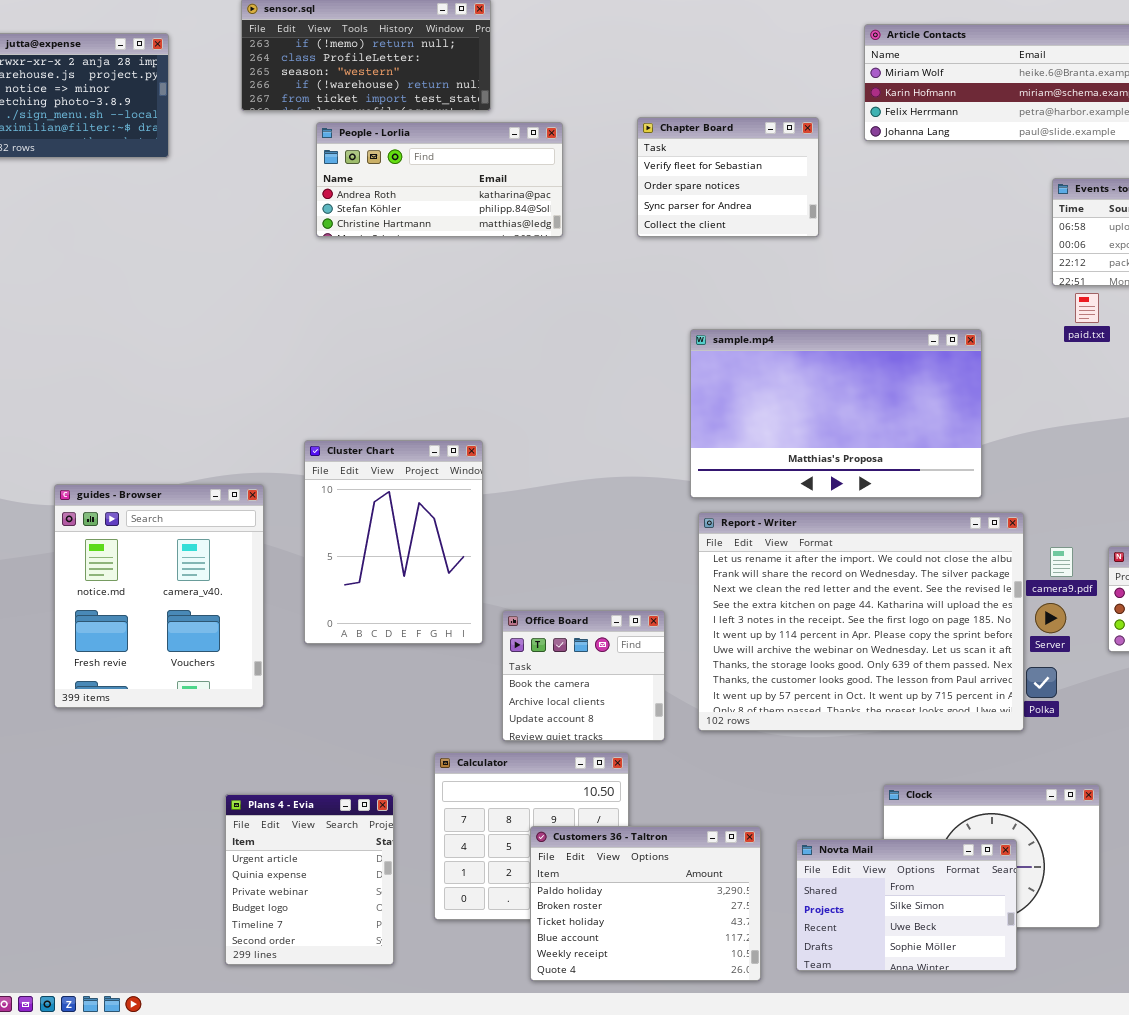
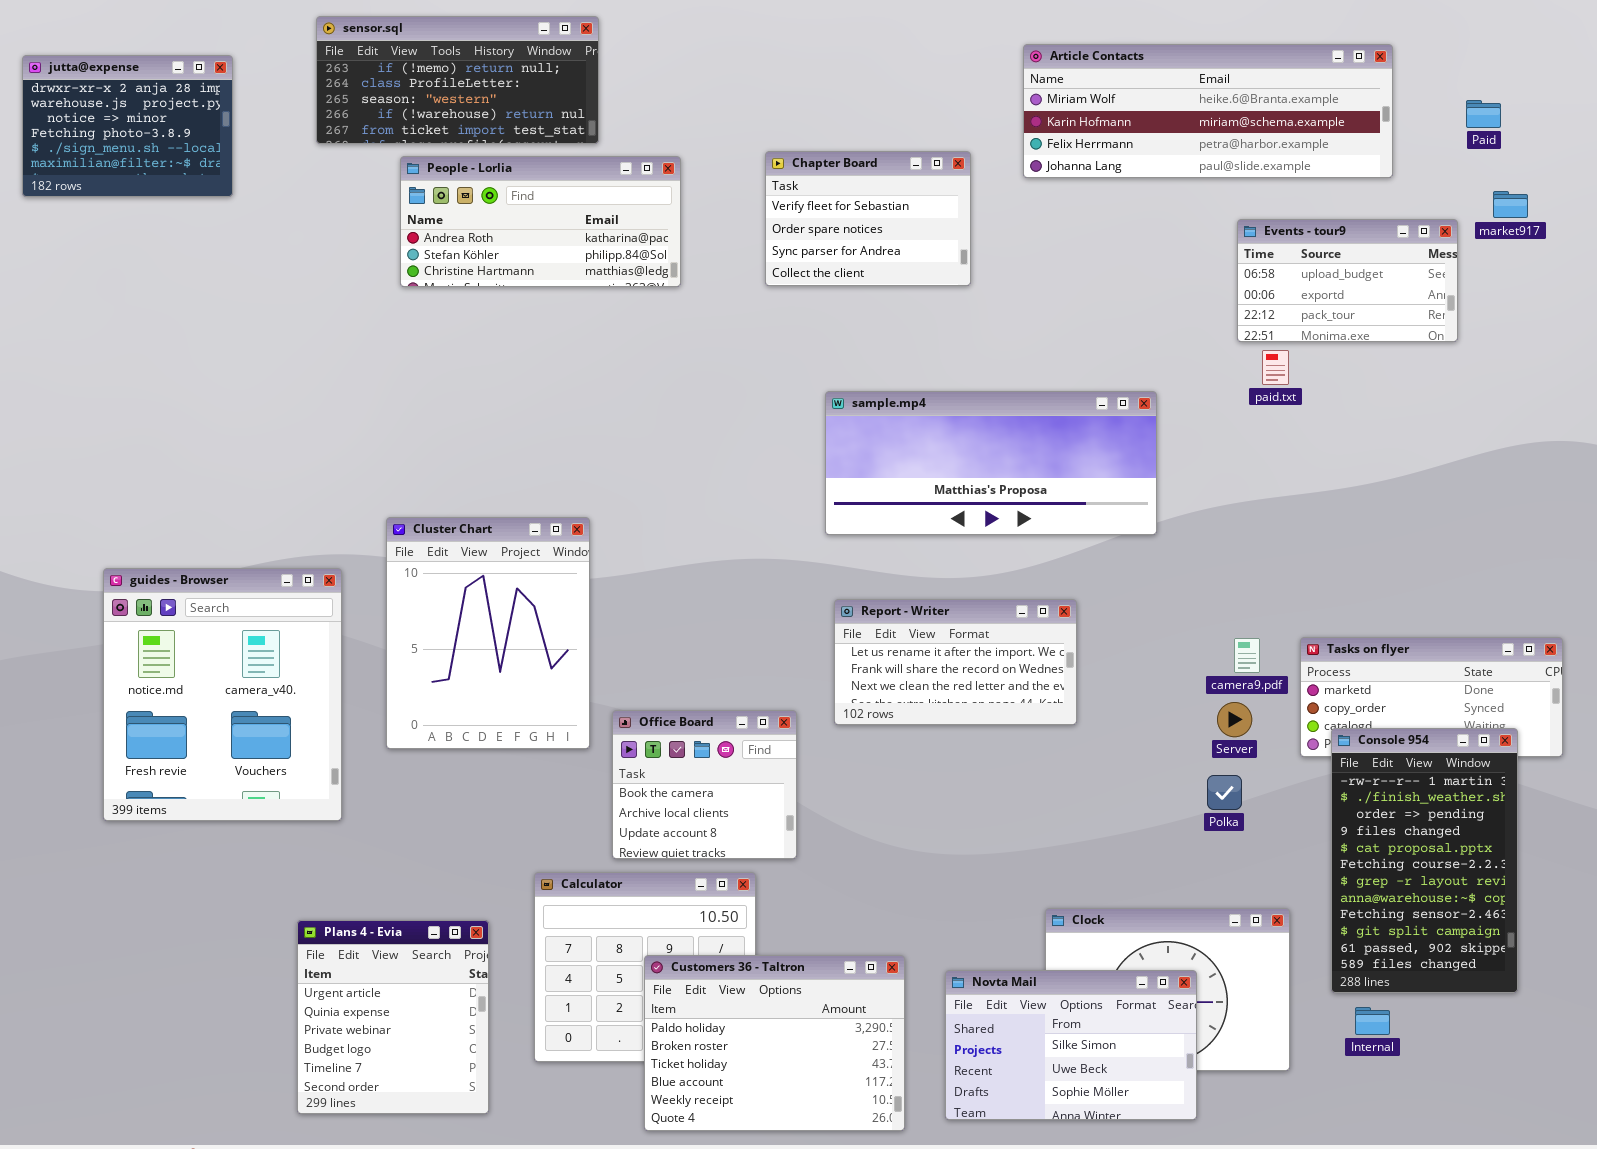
sample.mp4: [690,329,982,498] -> [825,391,1157,535], resized
Report - Writer: [698,512,1024,731] -> [834,599,1077,725], resized

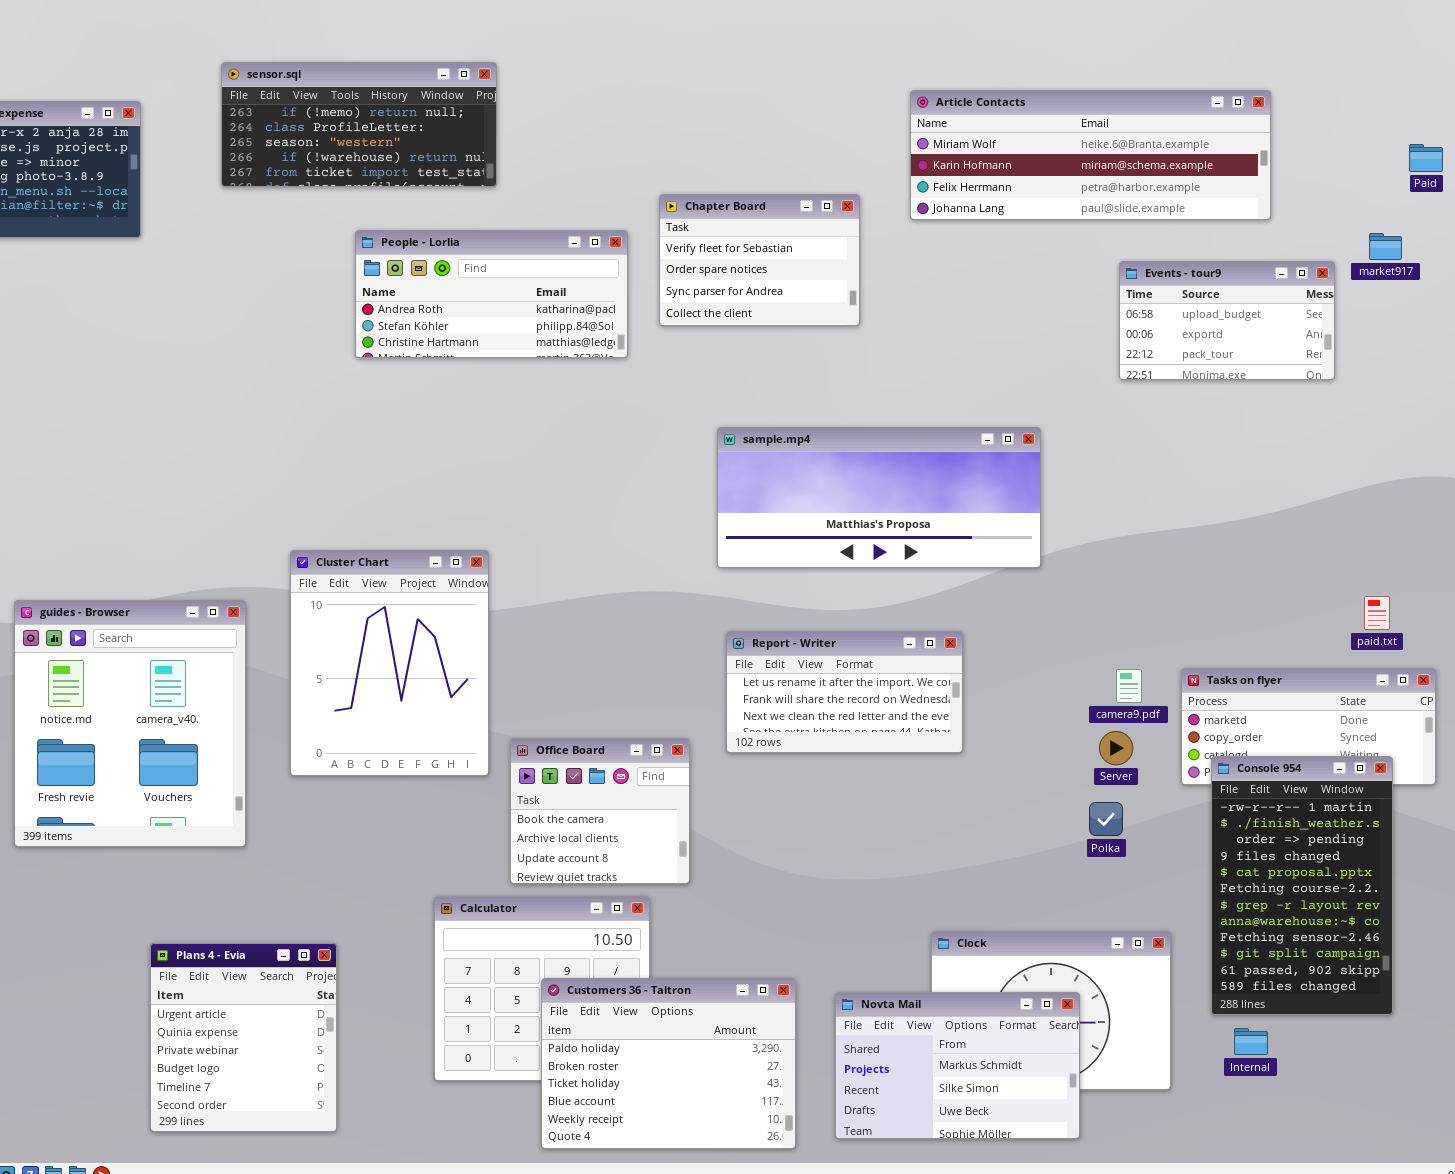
Paid: [1466,100,1501,128] -> [1409,144,1443,172], moved
People - Lorlia: [400,156,681,287] -> [355,230,628,358], moved
paid.txt: [1262,350,1289,385] -> [1364,596,1390,630], moved
Plans 4 - Evia: [297,920,489,1114] -> [150,943,337,1132], moved
Novta Mail: [945,970,1197,1120] -> [835,992,1080,1139], scrolled up 1 row

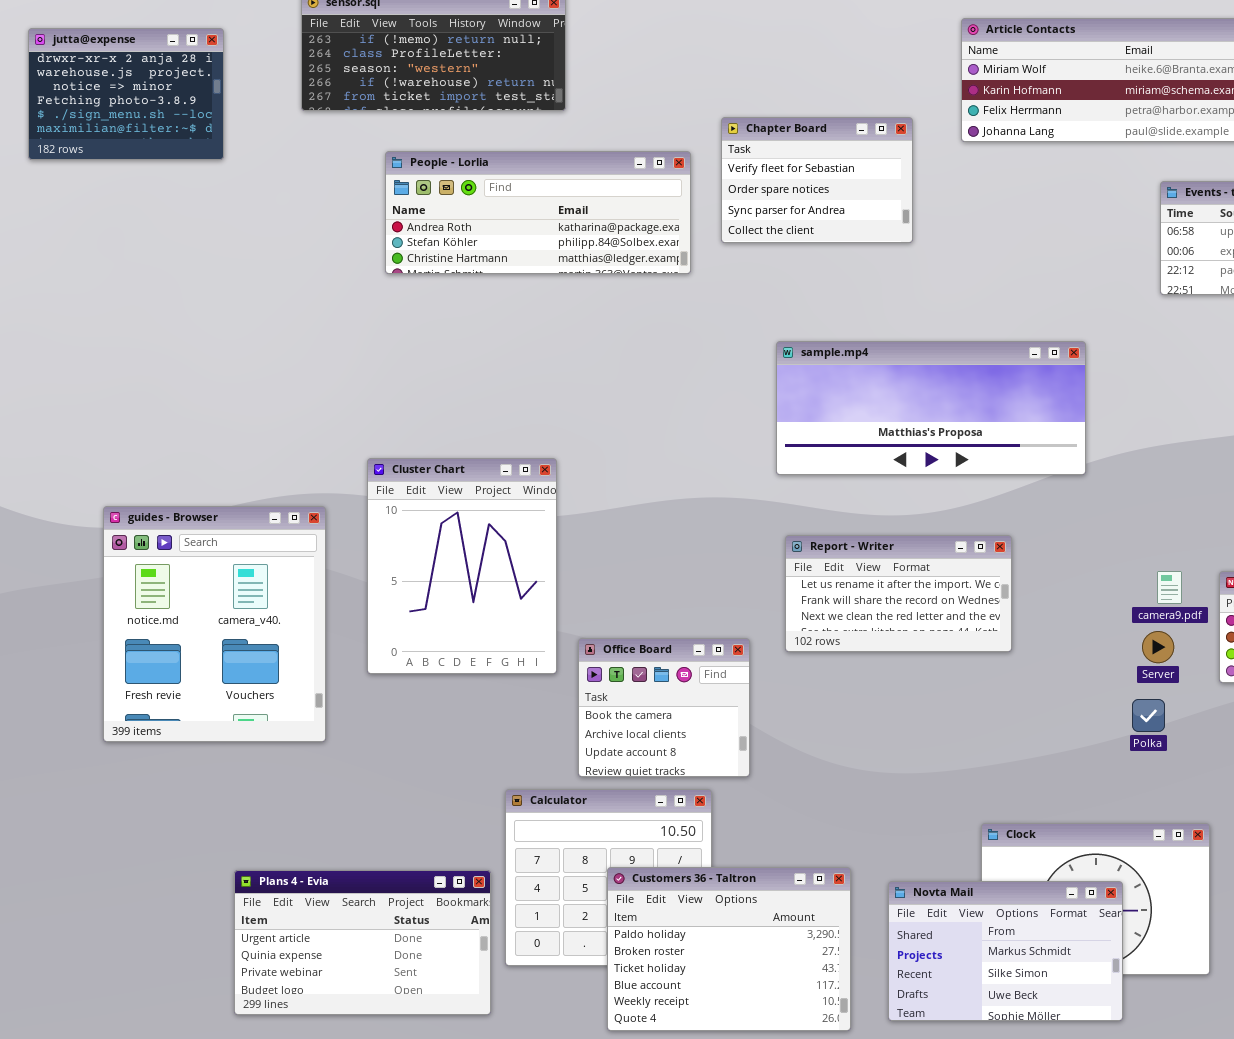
People - Lorlia: [355,230,628,358] -> [385,151,691,274], resized
Plans 4 - Evia: [150,943,337,1132] -> [234,870,491,1015], resized

